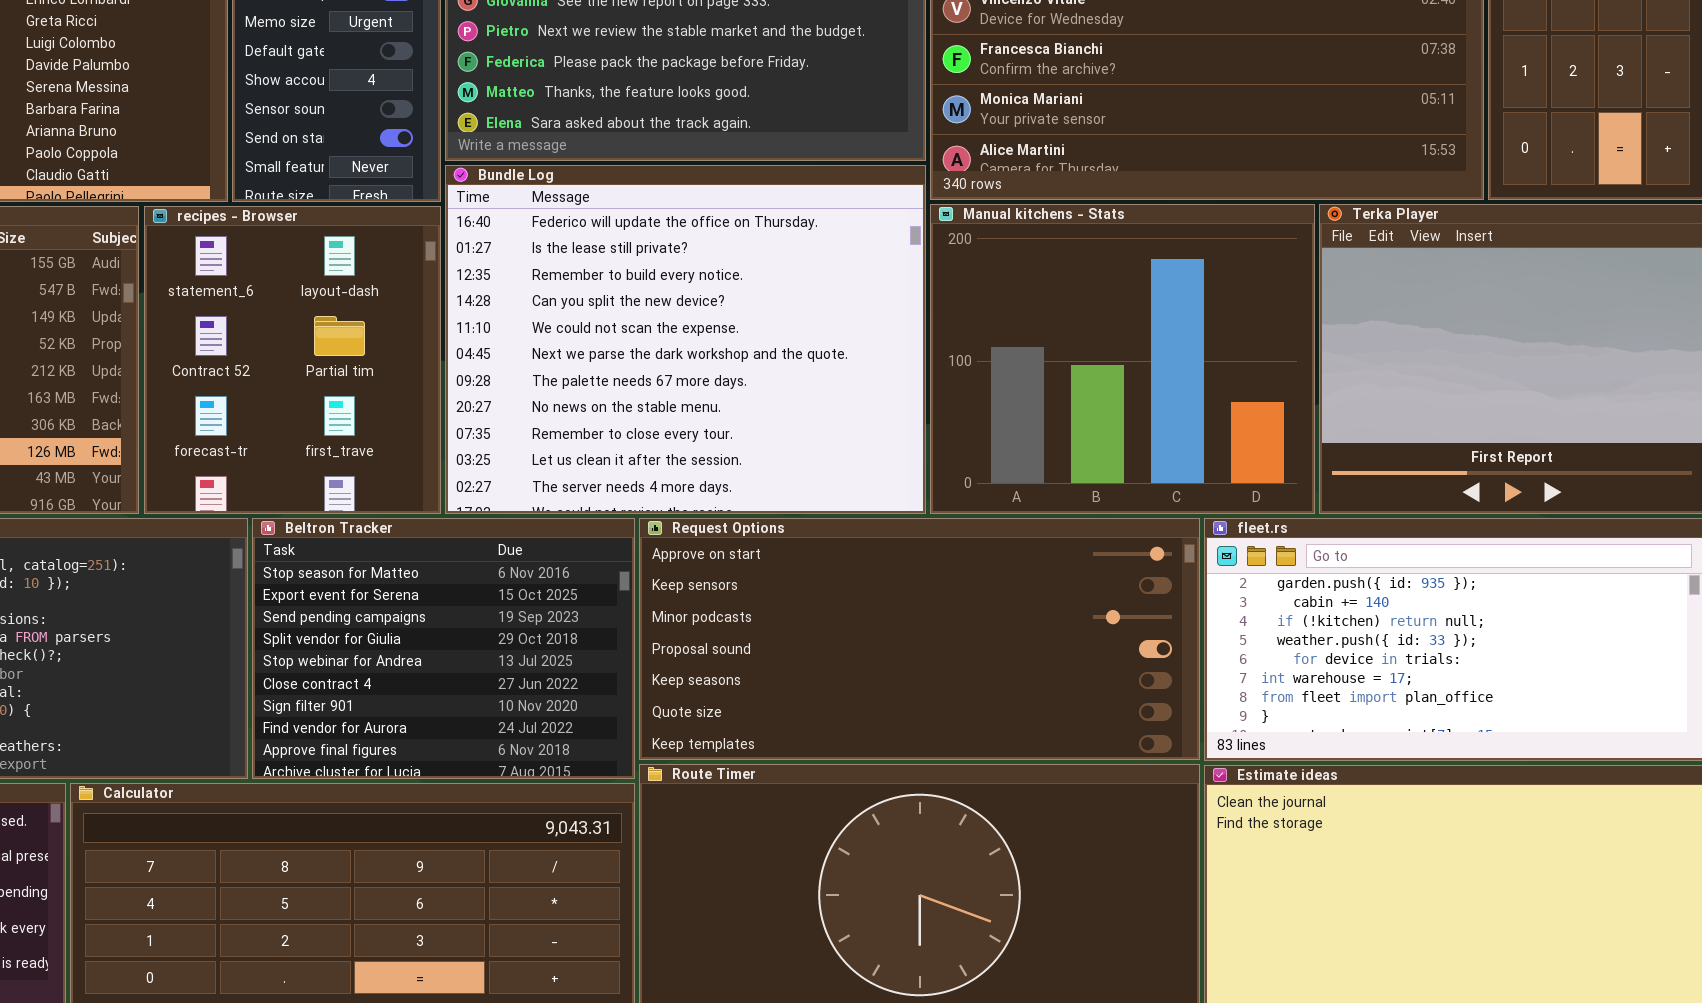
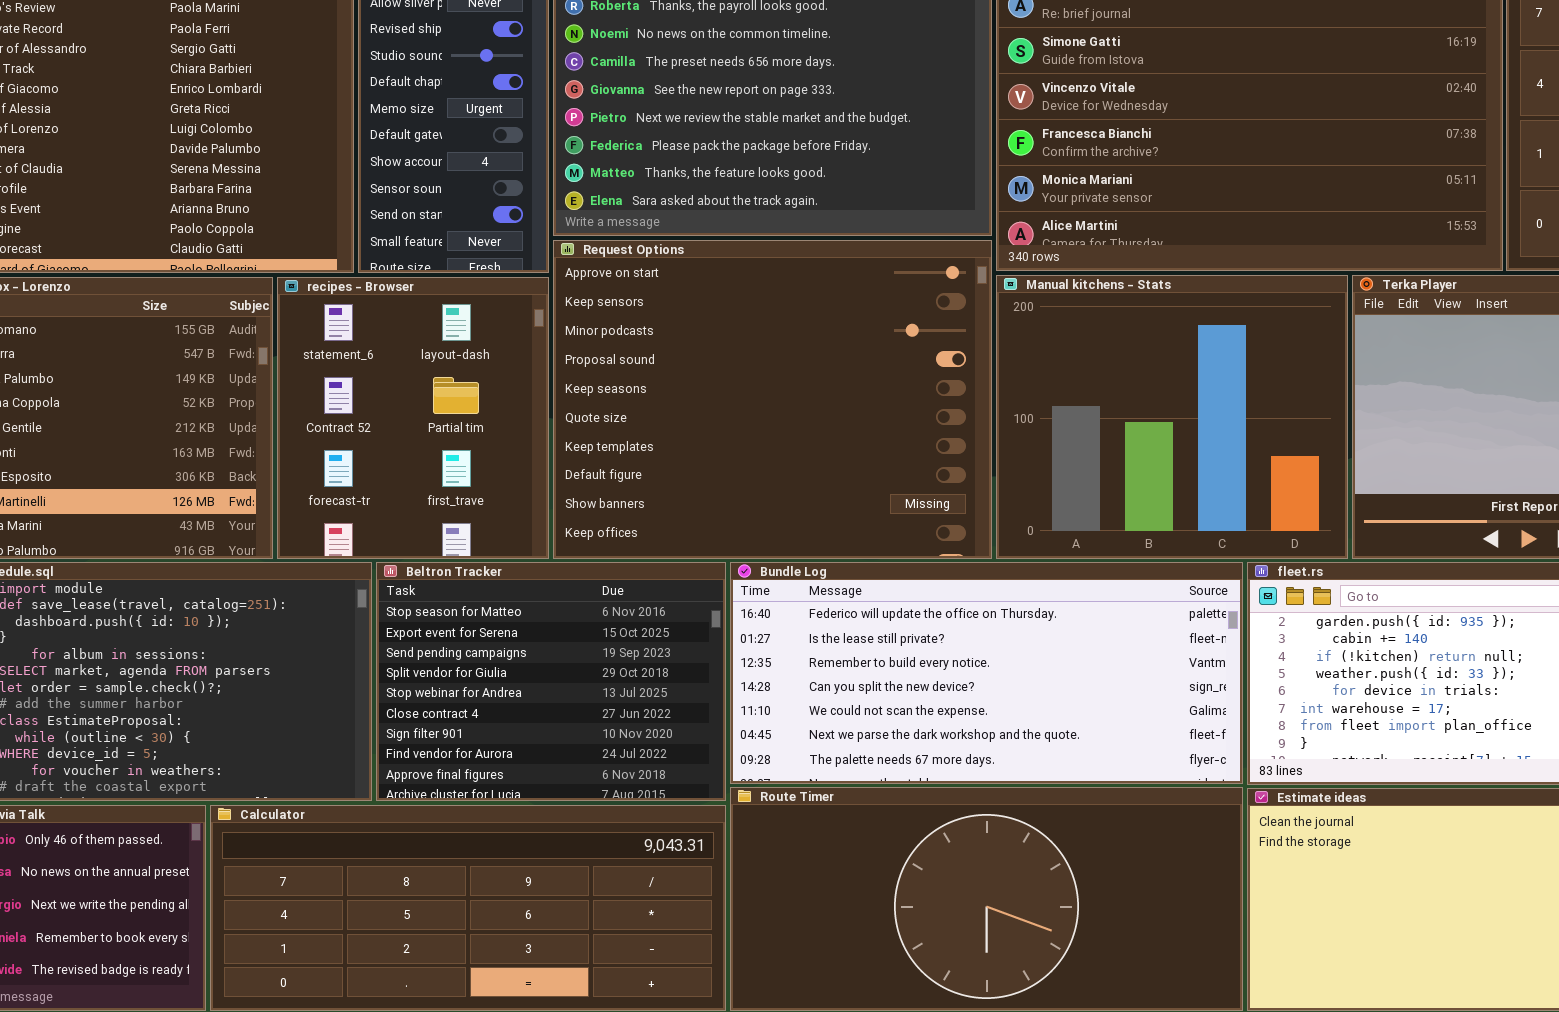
Bundle Log: [445,165,926,514] -> [730,562,1243,784], moved, resized
Request Options: [639,518,1200,760] -> [553,240,992,559], moved, resized

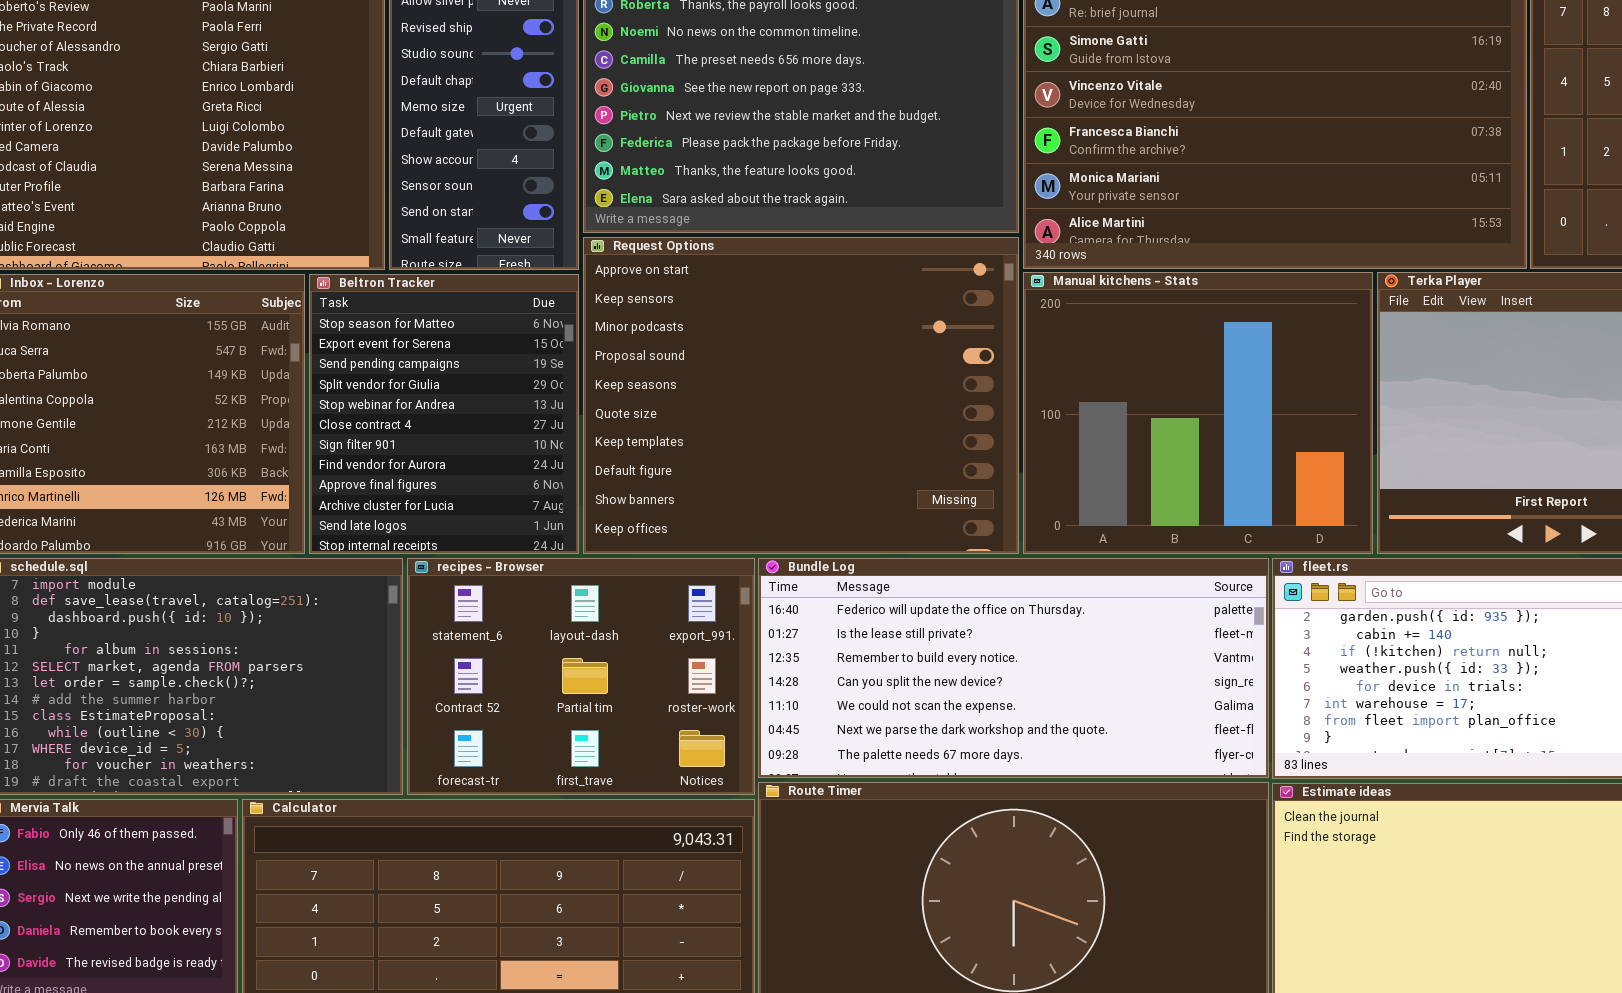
recipes - Browser: [277,277,549,559] -> [407,558,755,795], moved, resized
Beltron Tracker: [376,562,726,801] -> [309,274,579,554], moved, resized

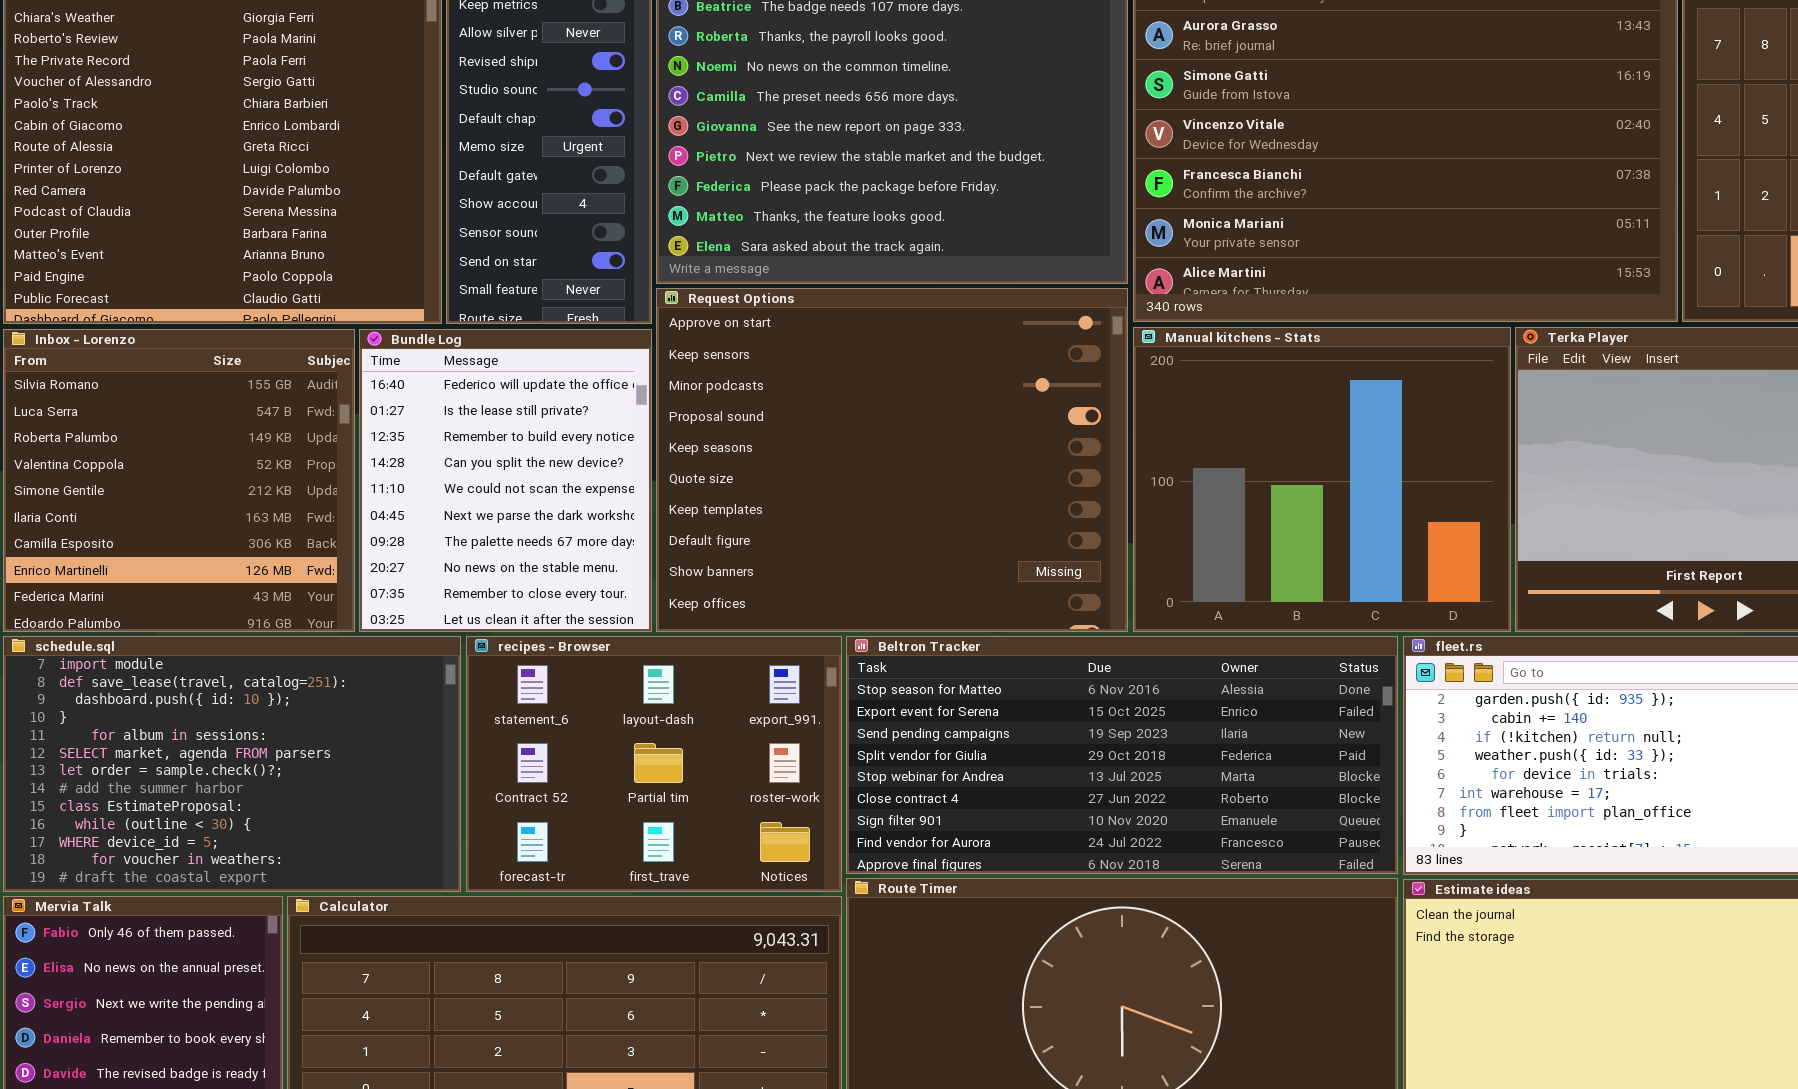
Beltron Tracker: [309,274,579,554] -> [846,636,1398,874], moved, resized
Bundle Log: [758,558,1269,778] -> [359,329,652,632], moved, resized

